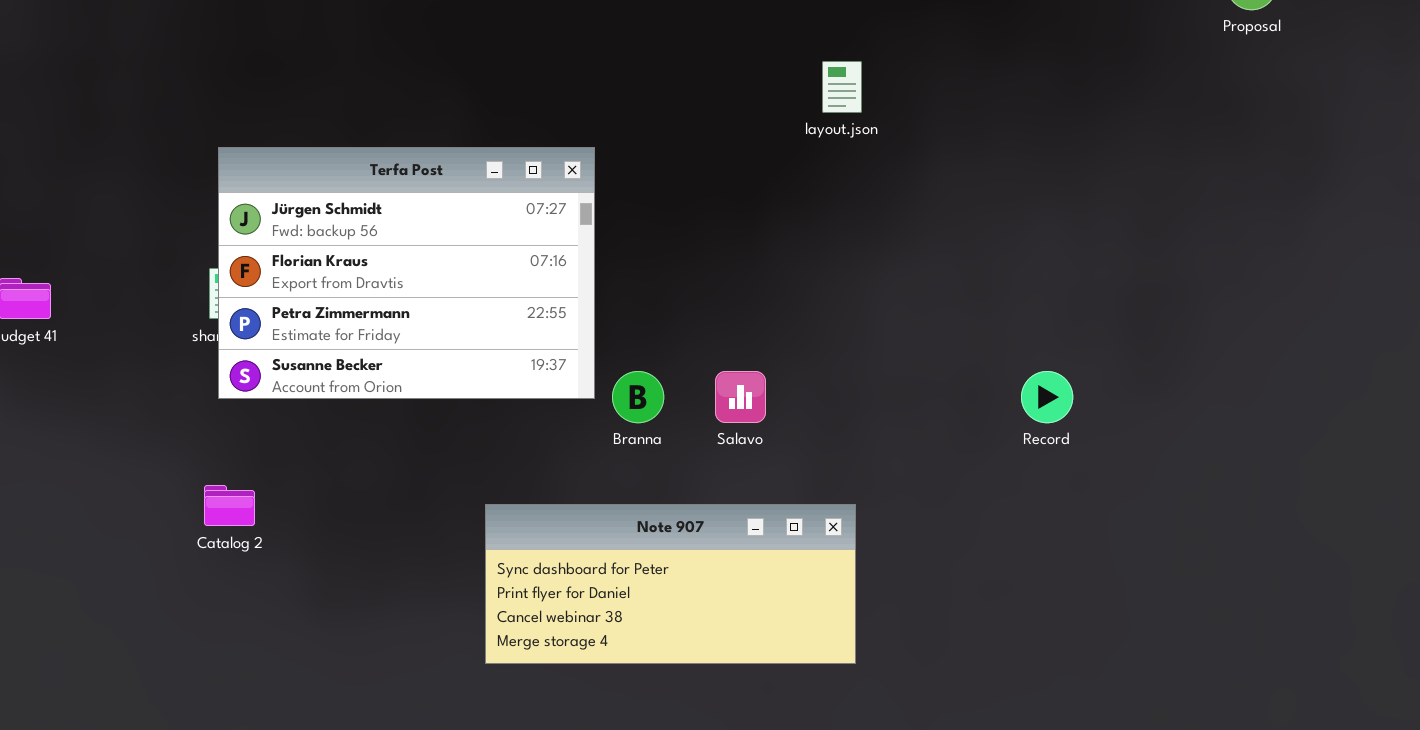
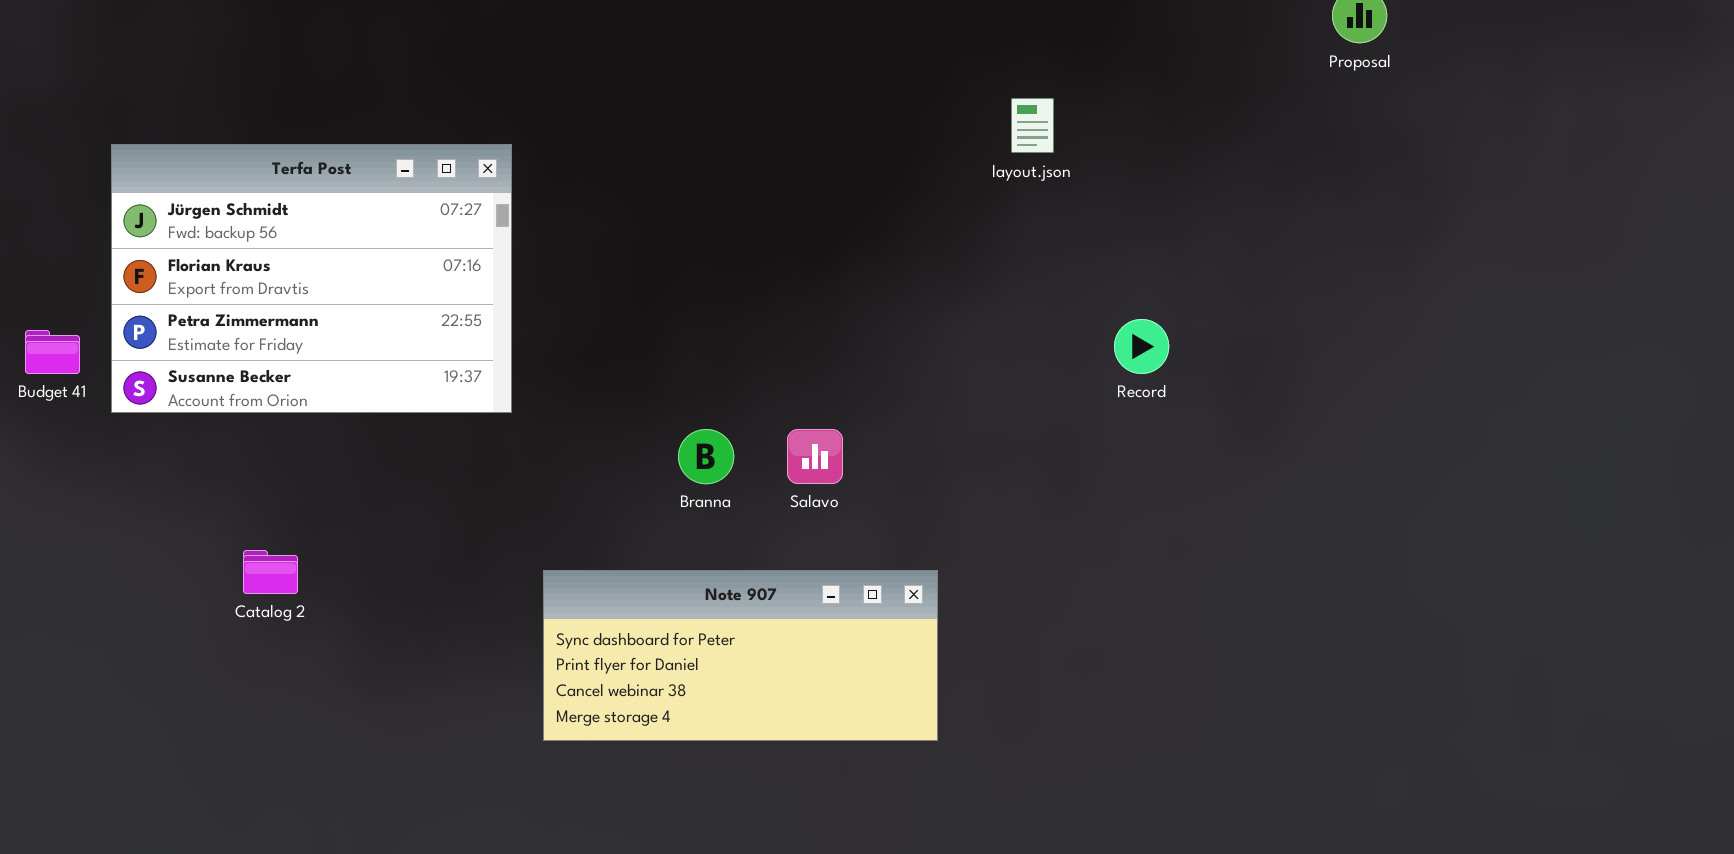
layout.json: [822,61,862,113] -> [1011,98,1054,153], moved
Terfa Post: [218,147,595,399] -> [111,144,512,413], moved
Record: [1021,371,1073,423] -> [1114,319,1169,374], moved

